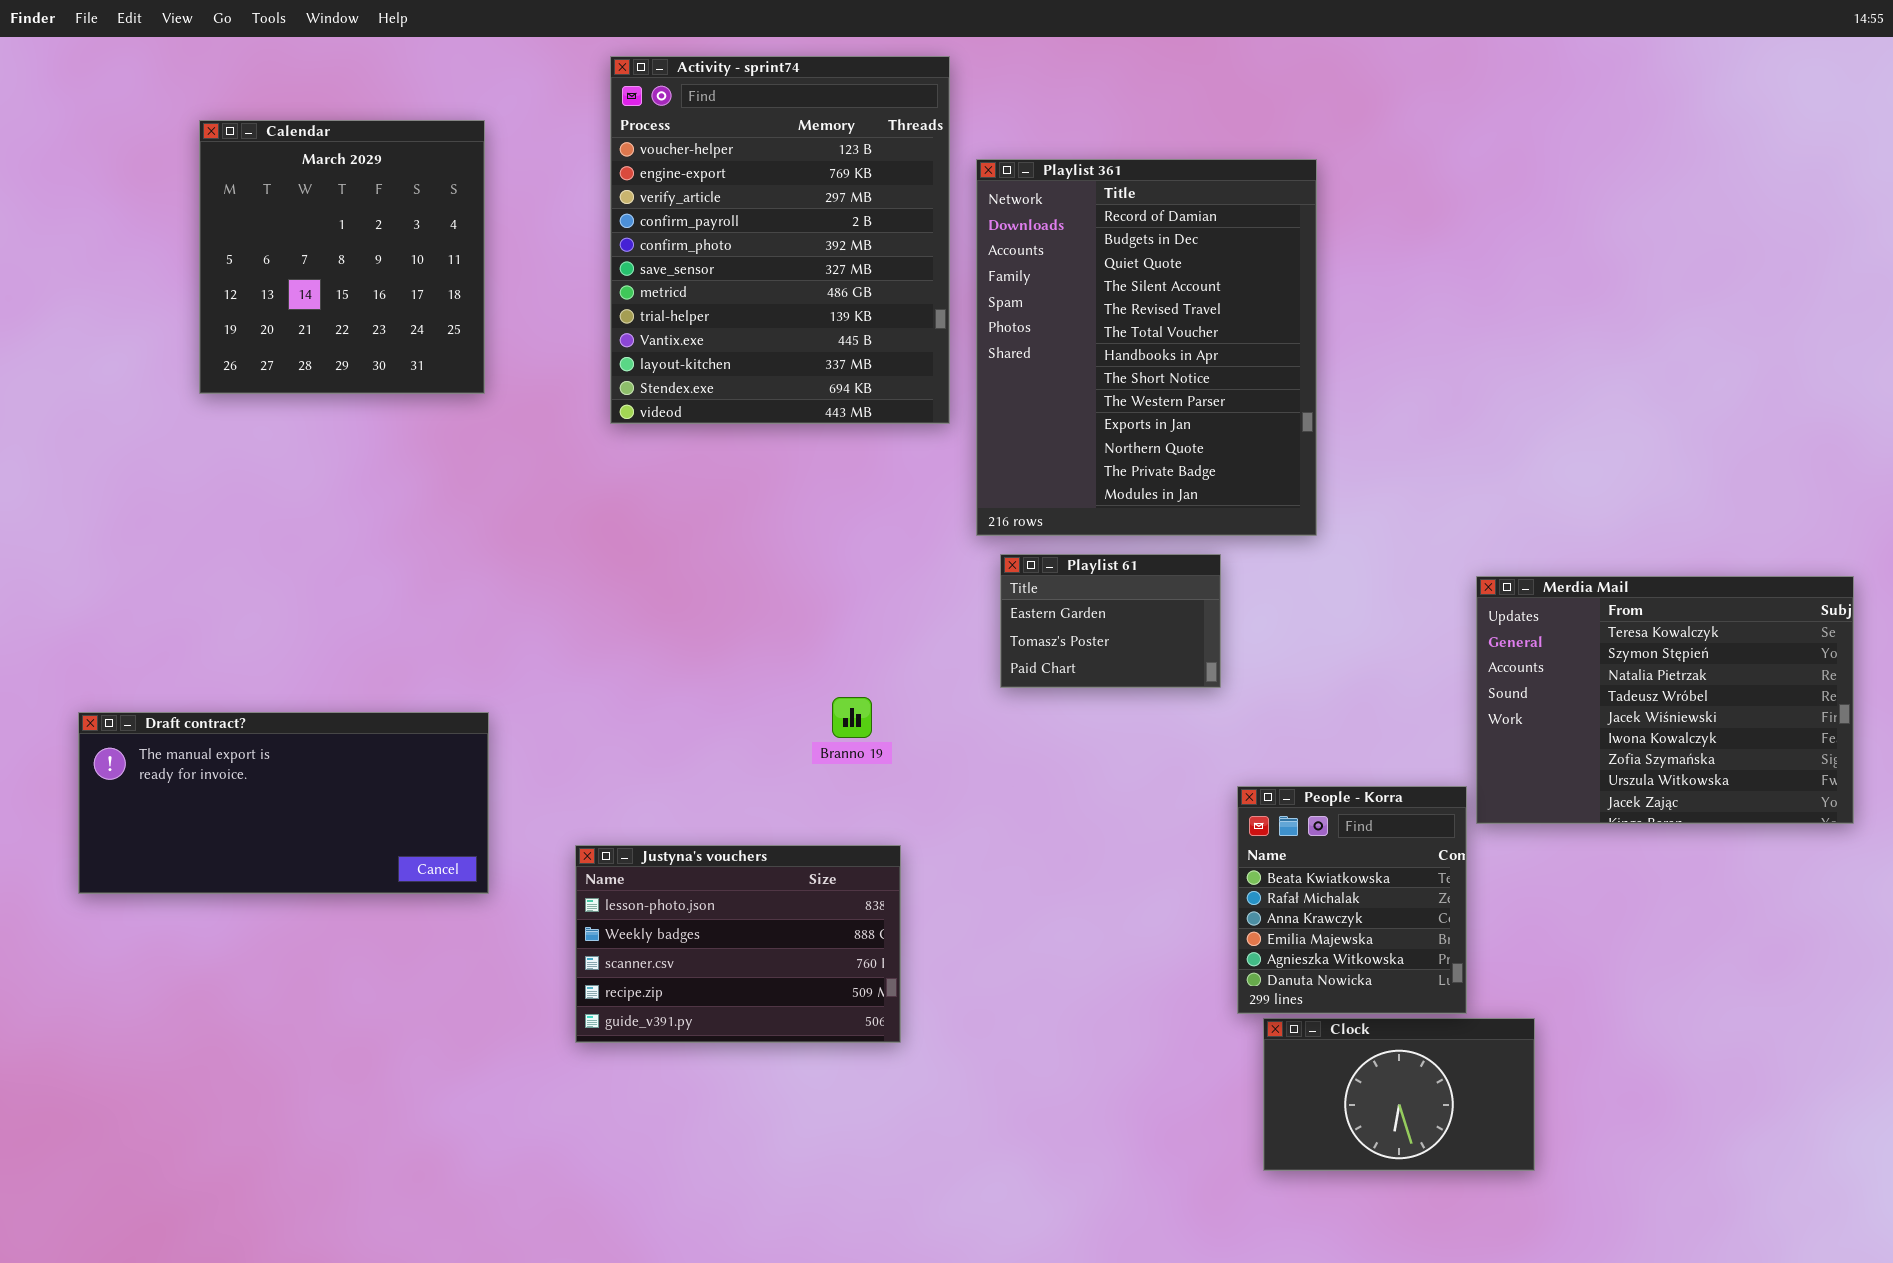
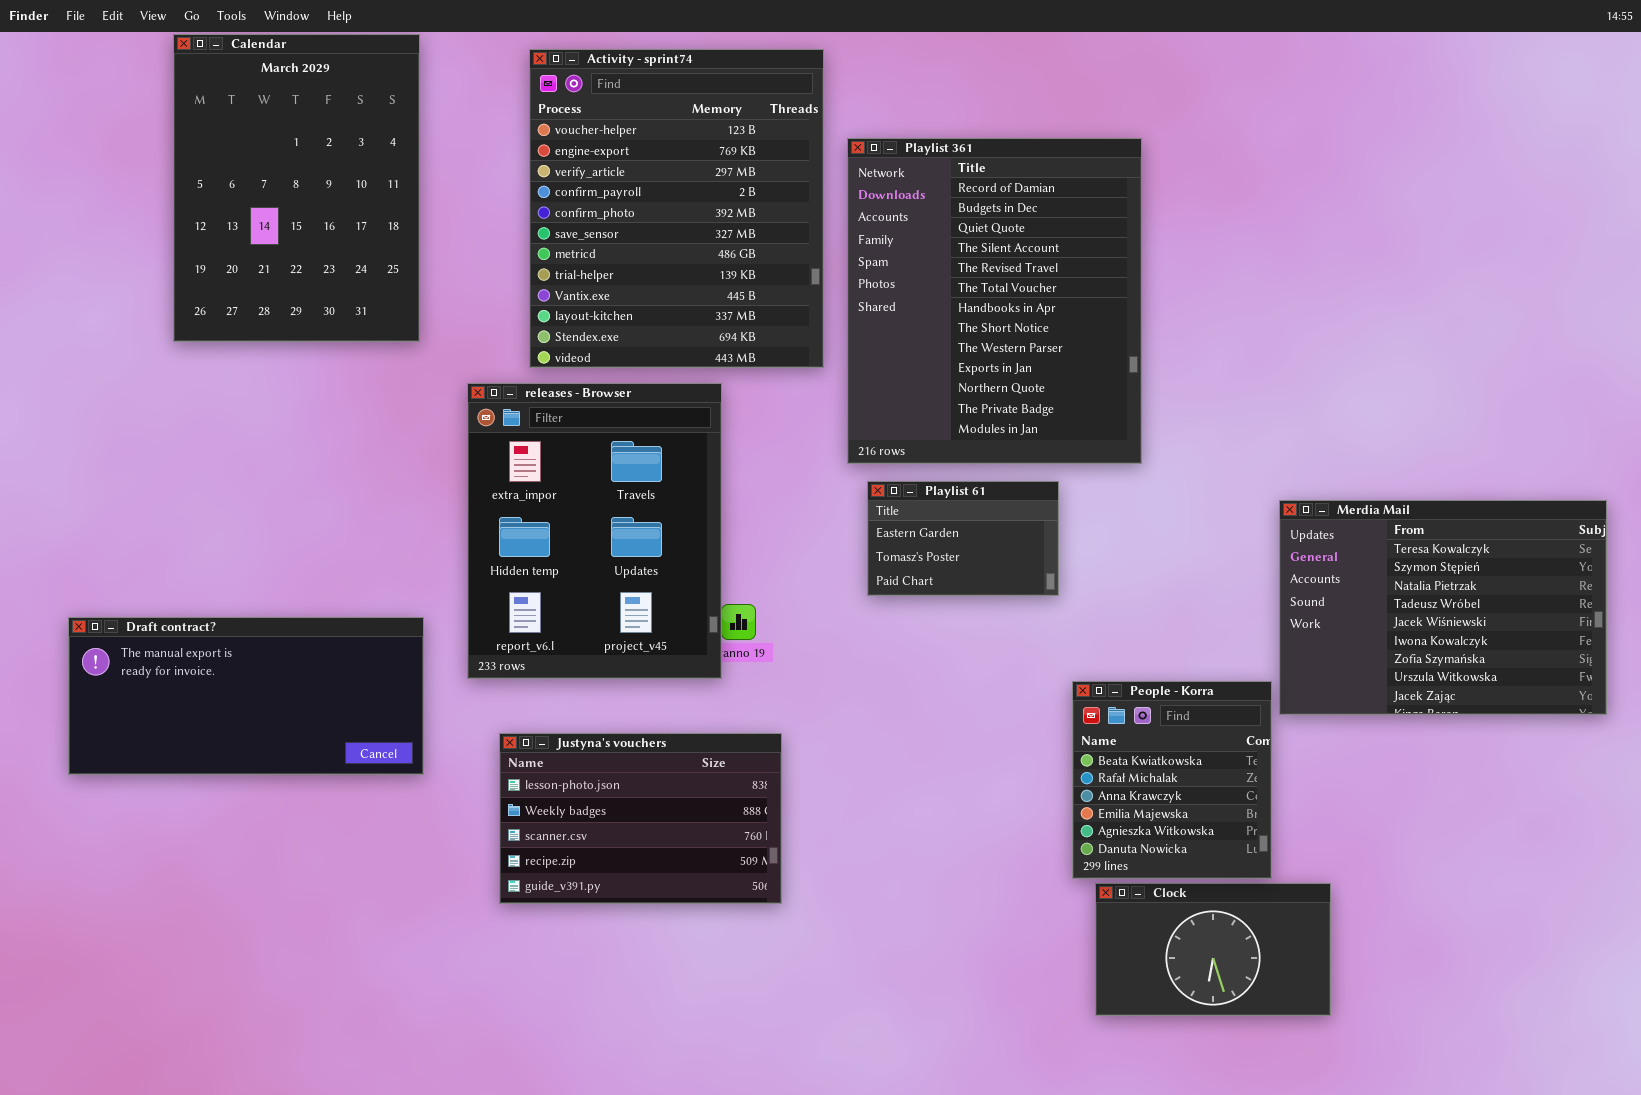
Calendar: [199,120,485,394] -> [173,34,420,342], resized
releases - Browser: none -> [467,383,722,679], opened

